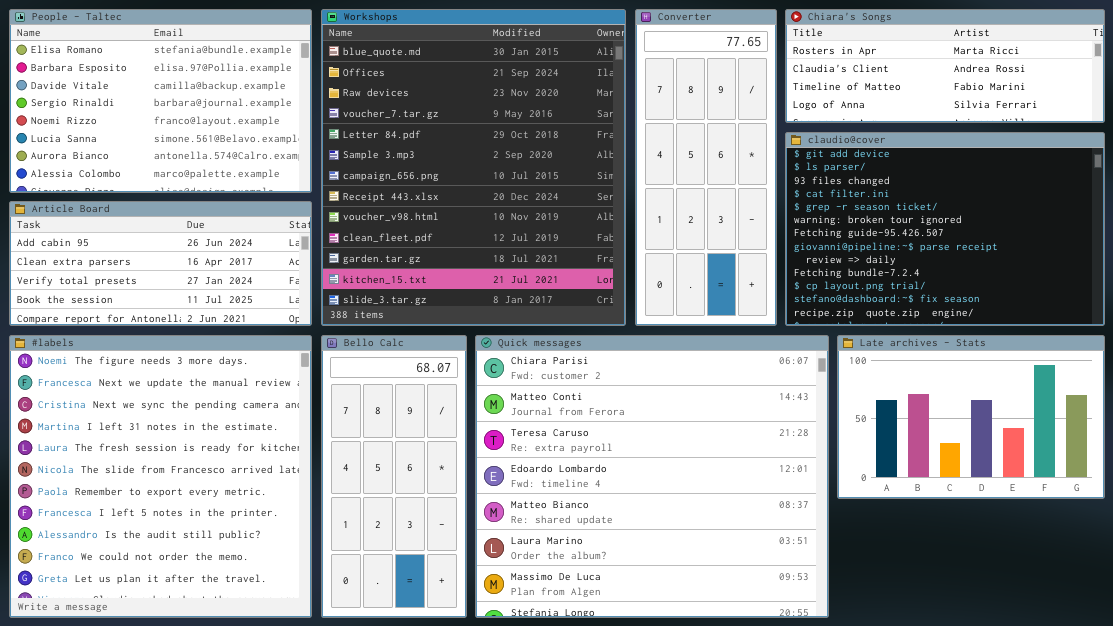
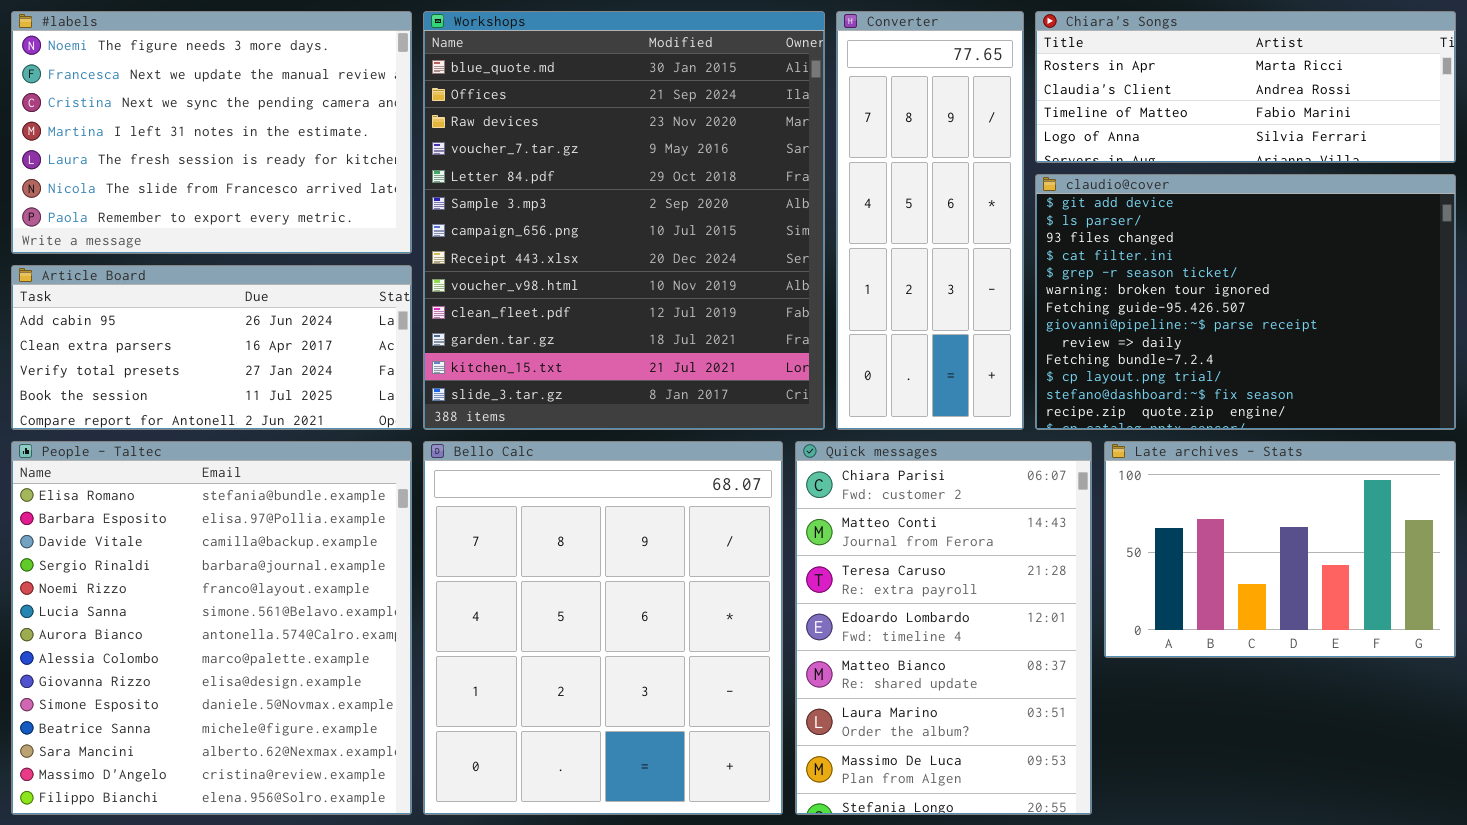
People - Taltec: [9,9,312,193] -> [11,441,412,815], moved, resized
#labels: [9,335,312,618] -> [11,11,412,254], moved, resized
Bello Calc: [321,335,467,618] -> [423,441,783,815], resized
Quick messages: [475,335,829,618] -> [795,441,1092,815], resized

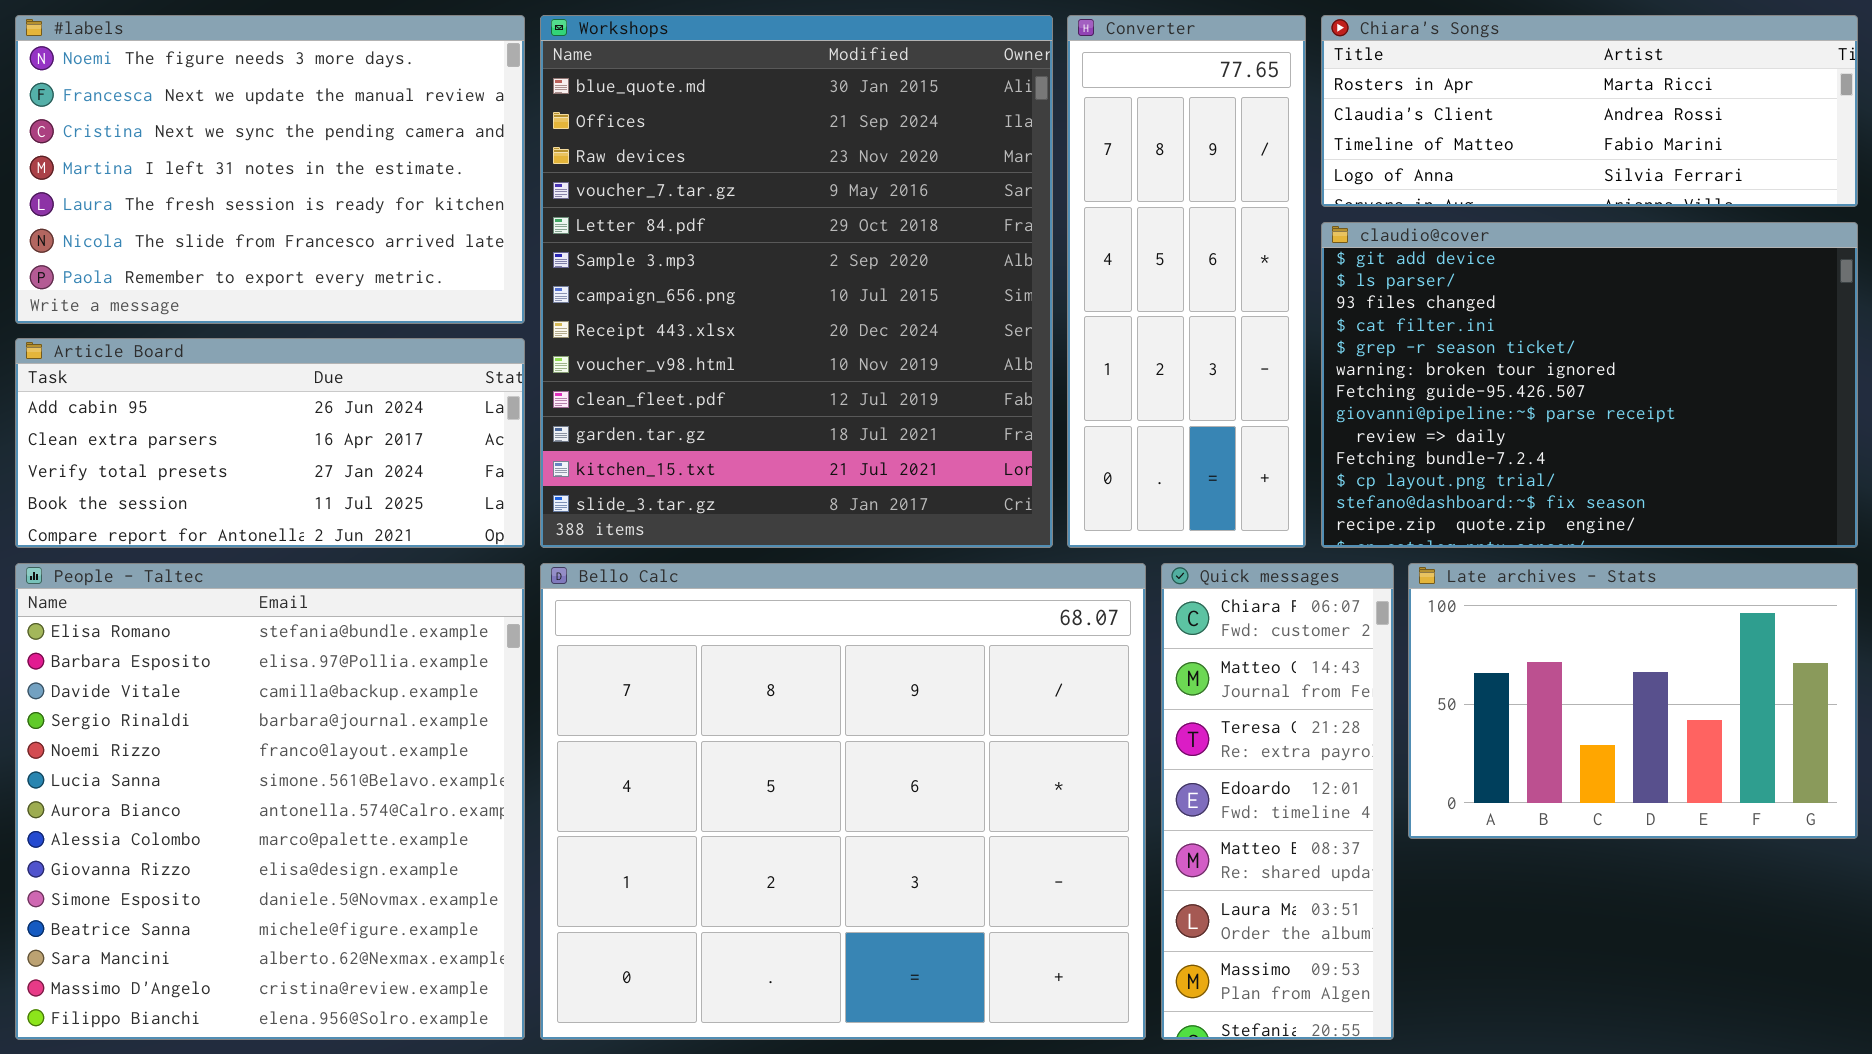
Bello Calc: [423,441,783,815] -> [540,563,1146,1040], resized
Quick messages: [795,441,1092,815] -> [1161,563,1394,1040], resized

